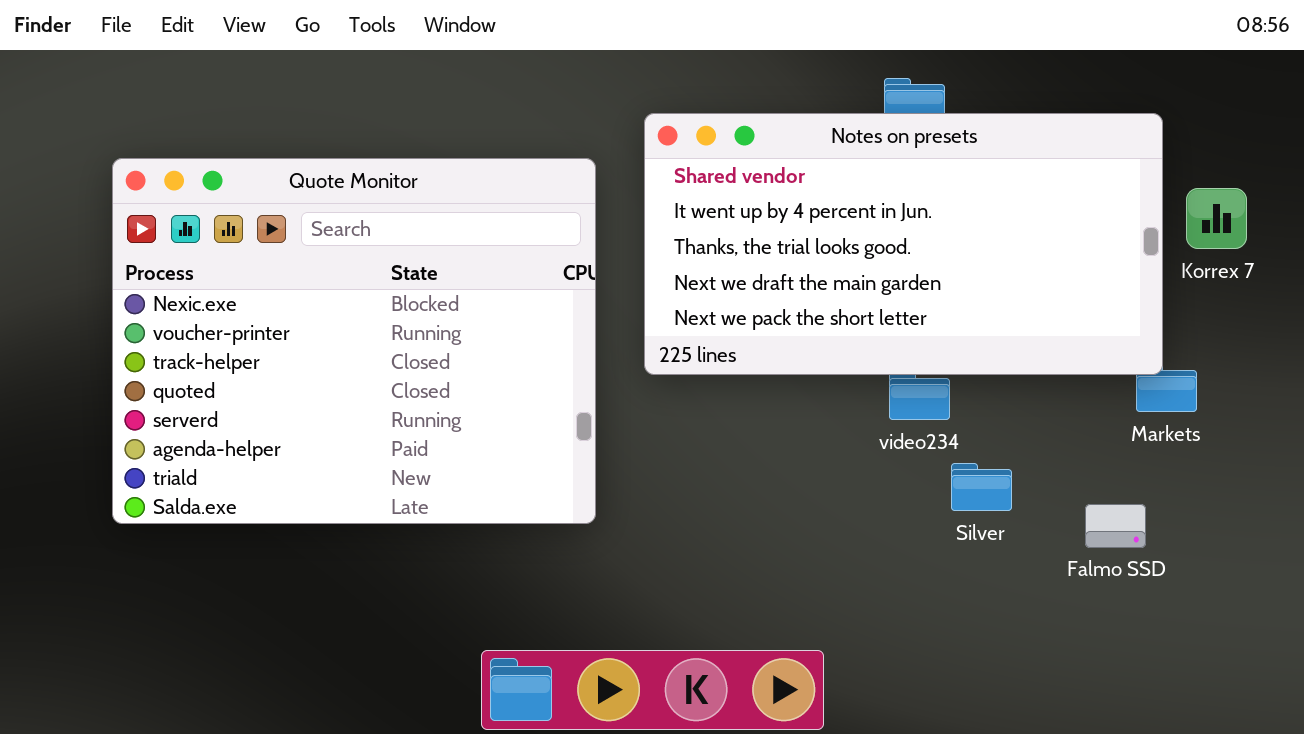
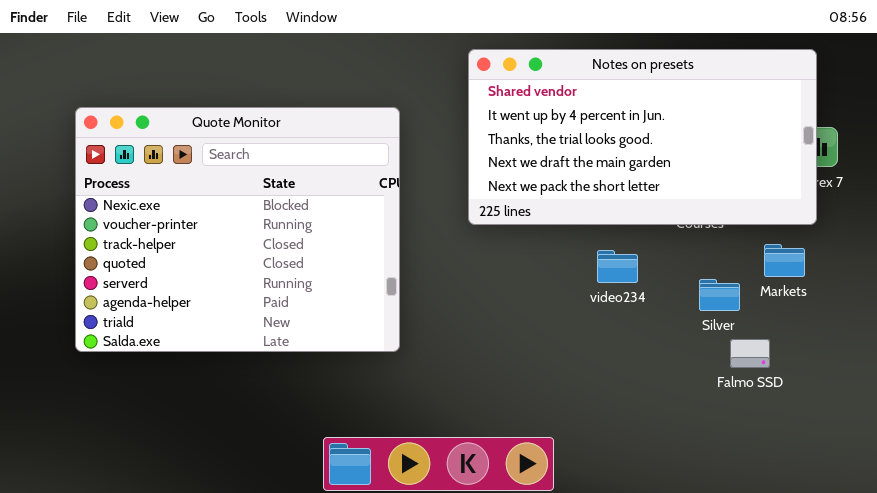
Notes on presets: [644,113,1163,375] -> [468,49,817,225], moved
Silver: [951,463,1012,511] -> [699,279,740,311], moved

